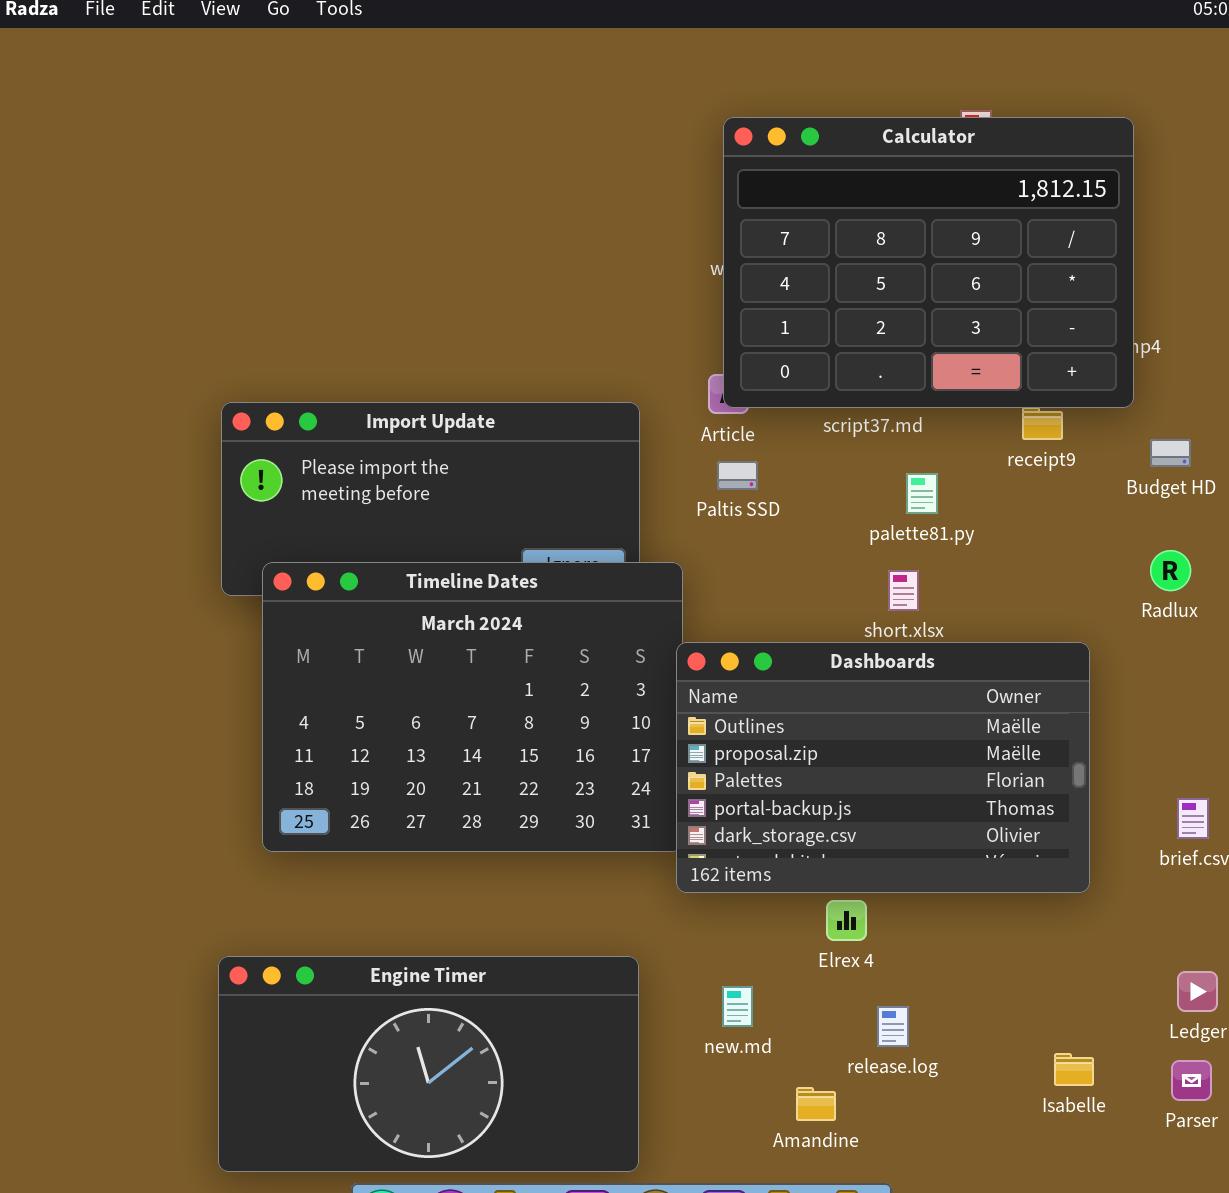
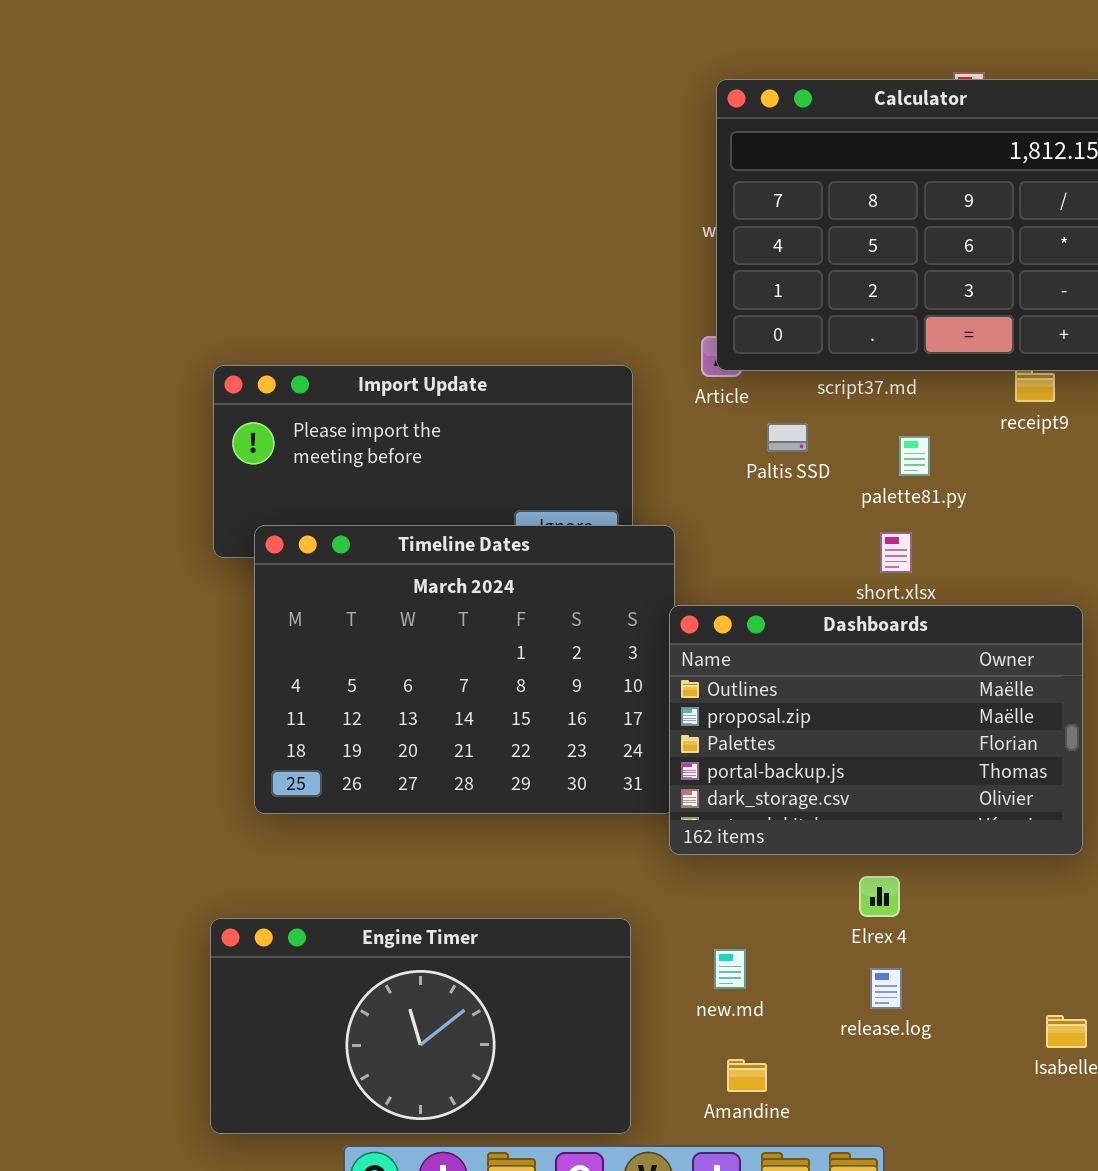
Paltis SSD: [717,461,758,490] -> [767,423,808,452], moved
Elrex 4: [826,900,867,941] -> [859,876,900,917], moved
Amandine: [796,1087,836,1121] -> [727,1059,767,1092], moved

